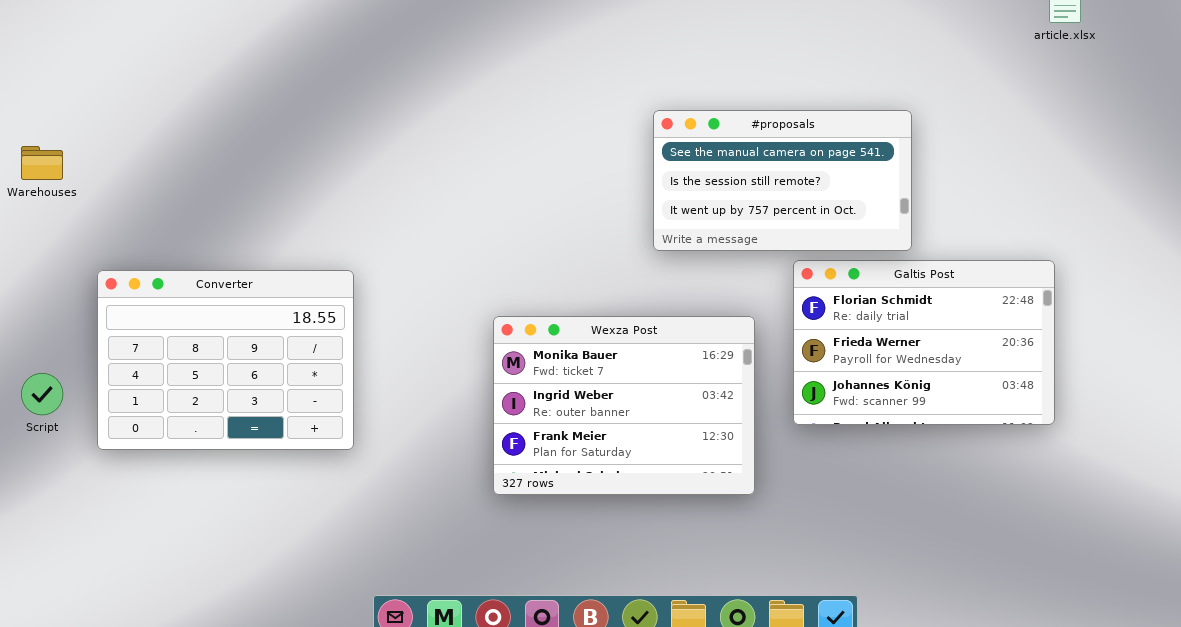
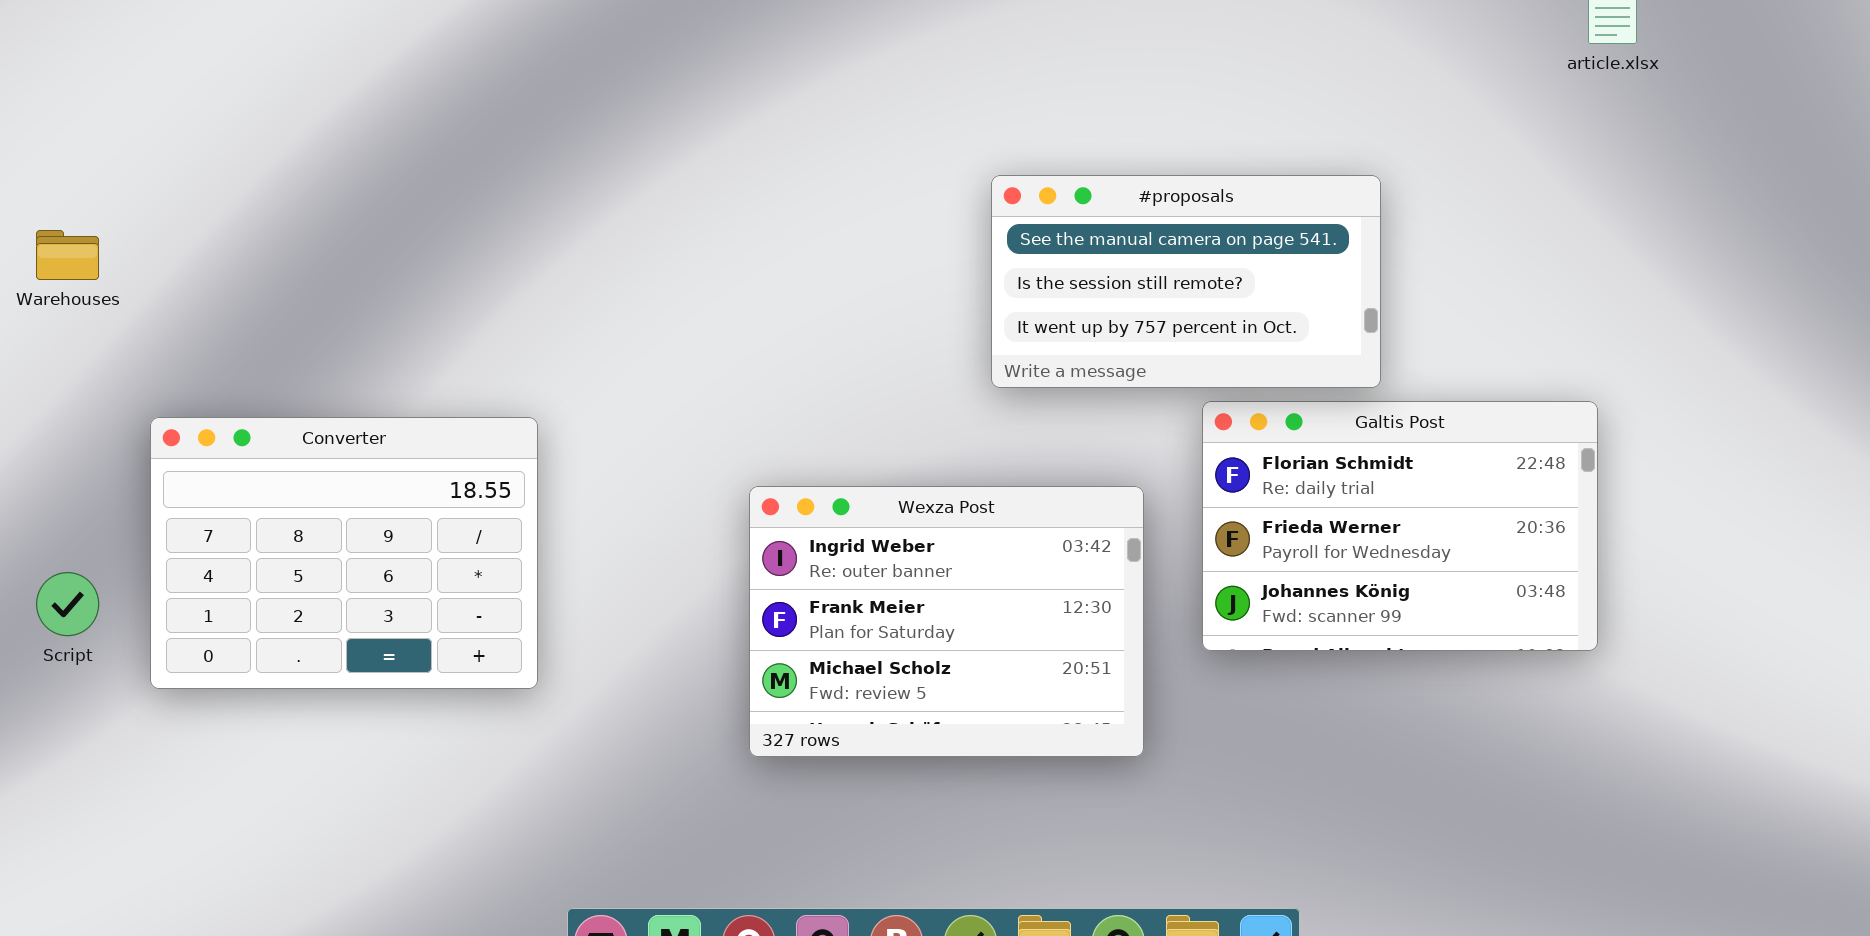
Wexza Post: [493,316,755,495] -> [749,486,1144,757], scrolled down 1 row

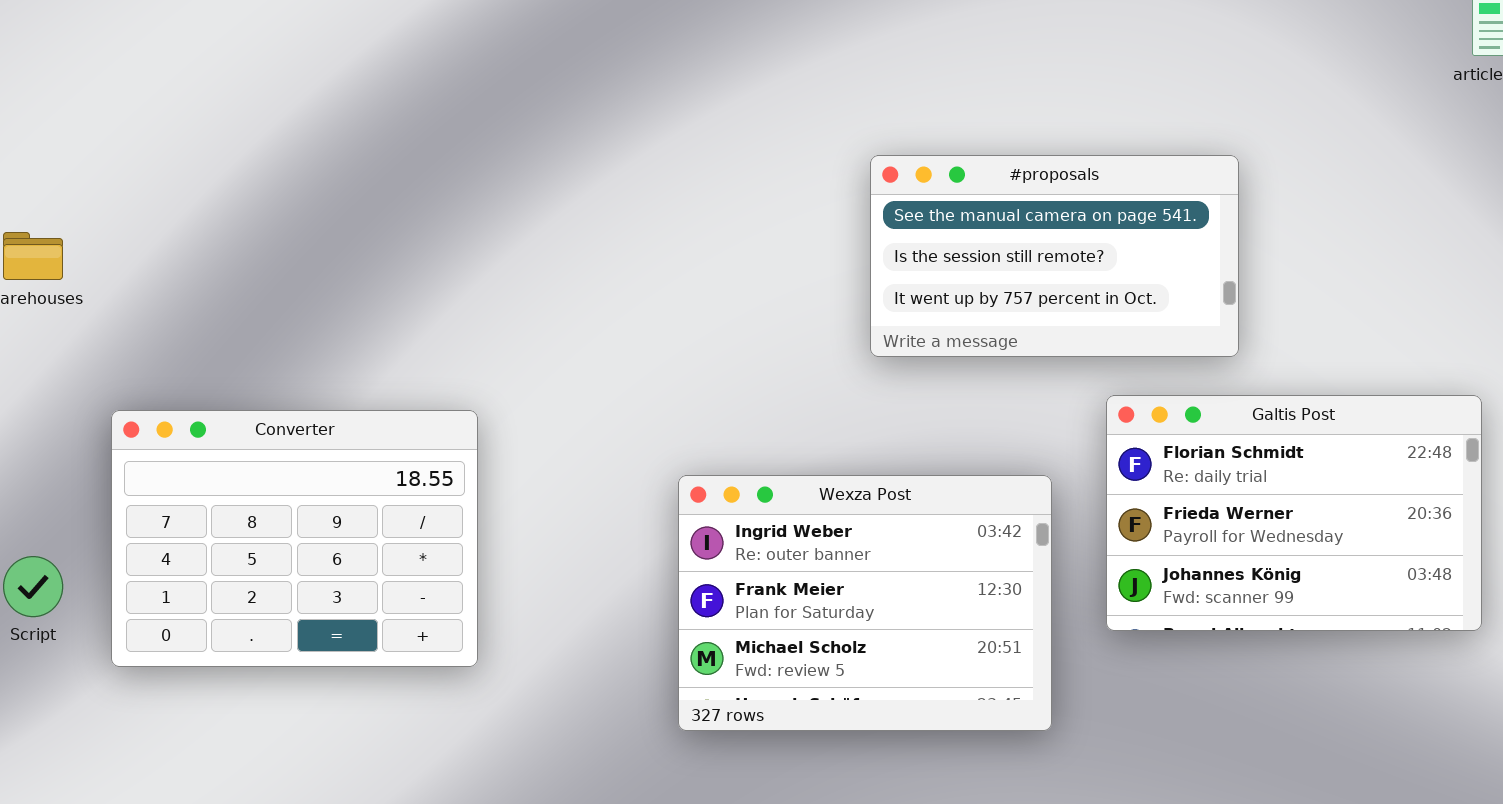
#proposals: [991,175,1381,388] -> [870,155,1239,357], moved

